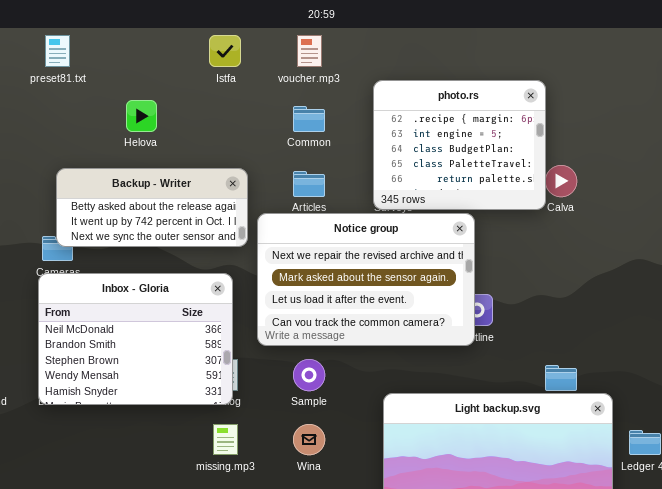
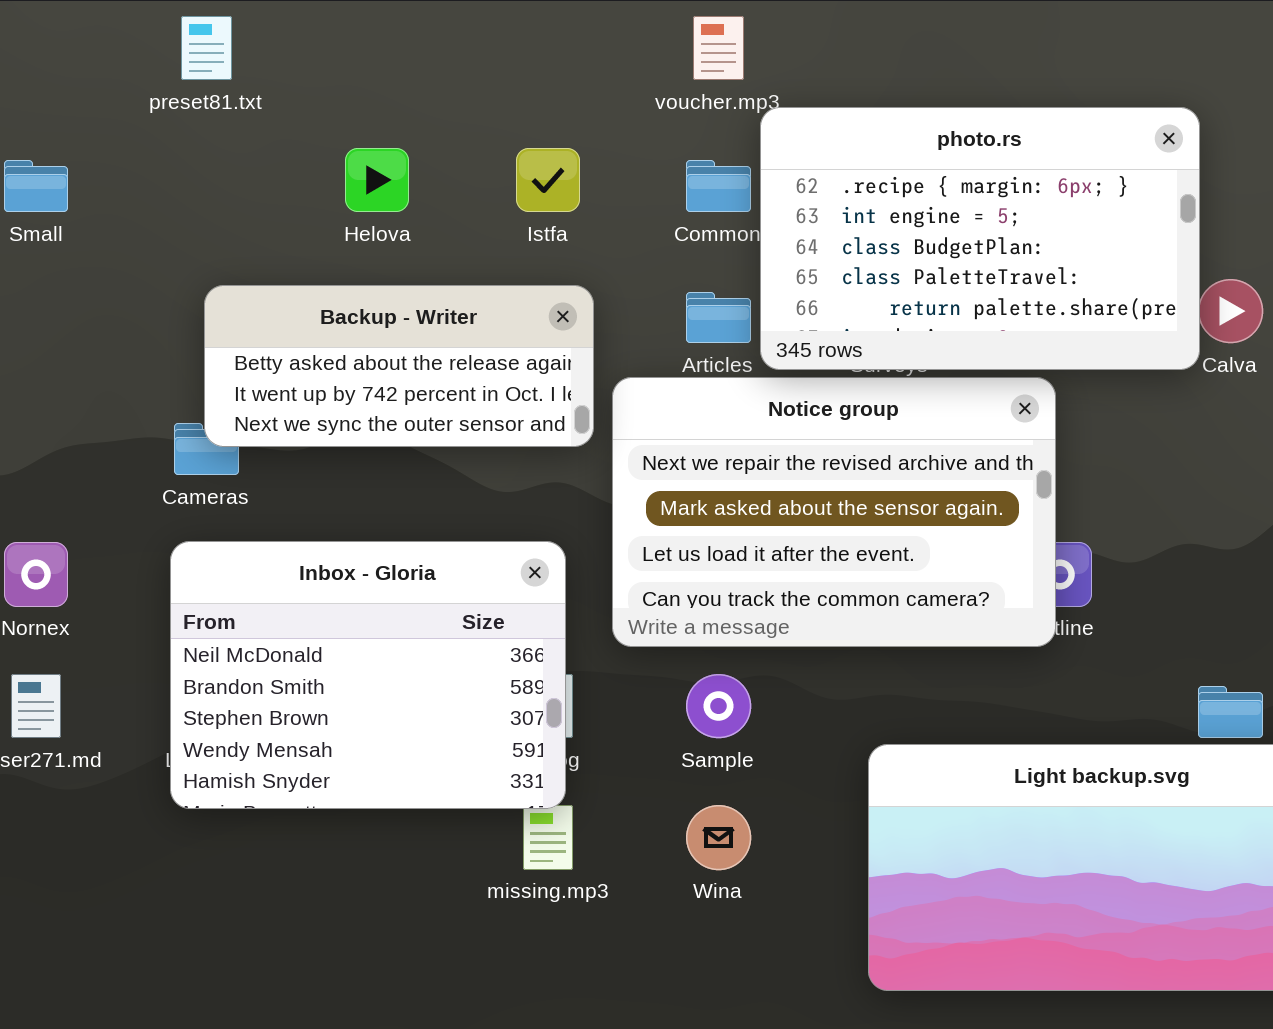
Istfa: [209,35,241,67] -> [516,148,580,212], moved
photo.rs: [373,80,546,210] -> [760,107,1200,370], resized
Inbox - Gloria: [38,273,233,405] -> [170,541,566,809], moved

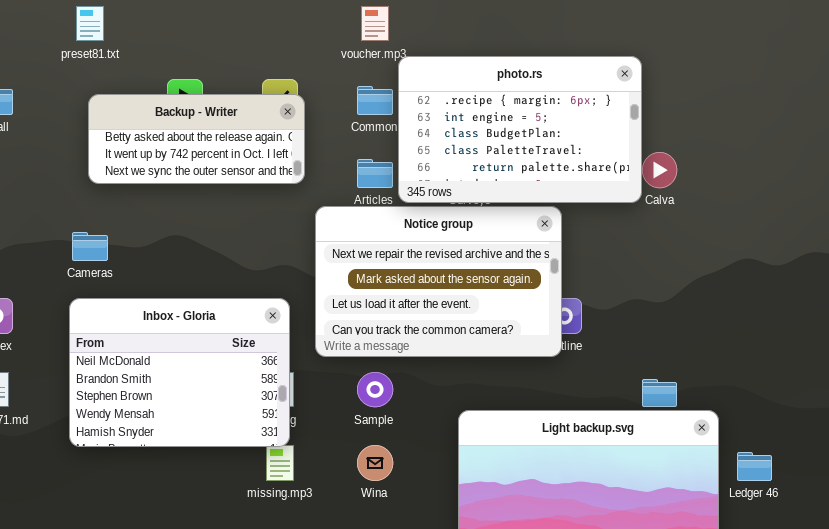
Backup - Writer: [204,285,594,447] -> [88,94,305,184], moved

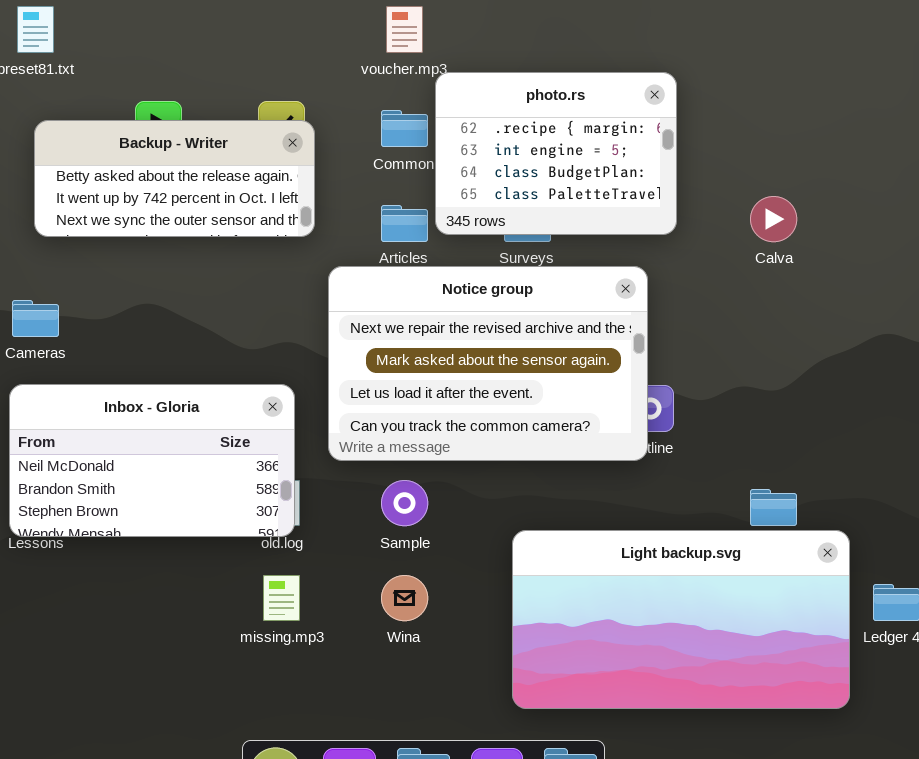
photo.rs: [398,56,642,203] -> [435,72,677,235], resized
Inbox - Gloria: [69,298,290,447] -> [9,384,295,537], resized

